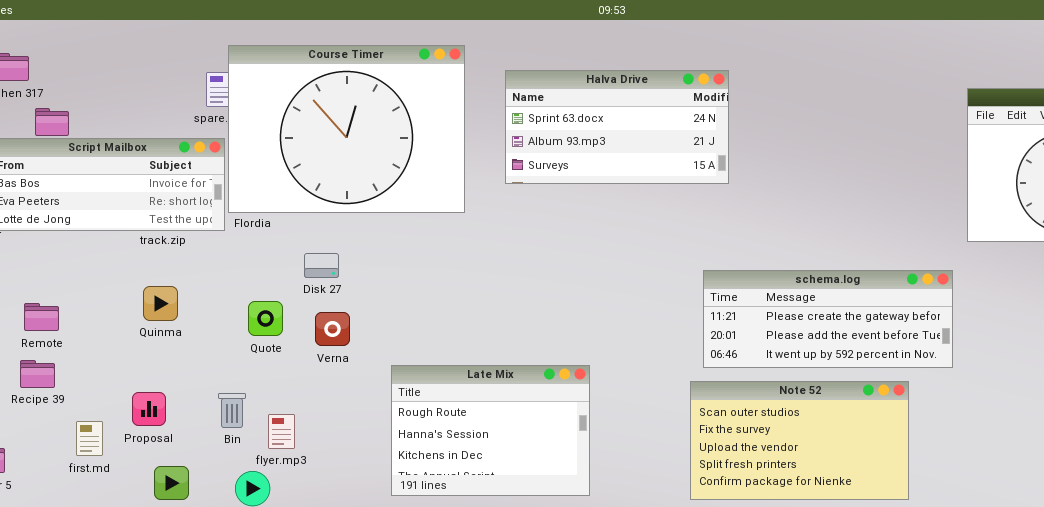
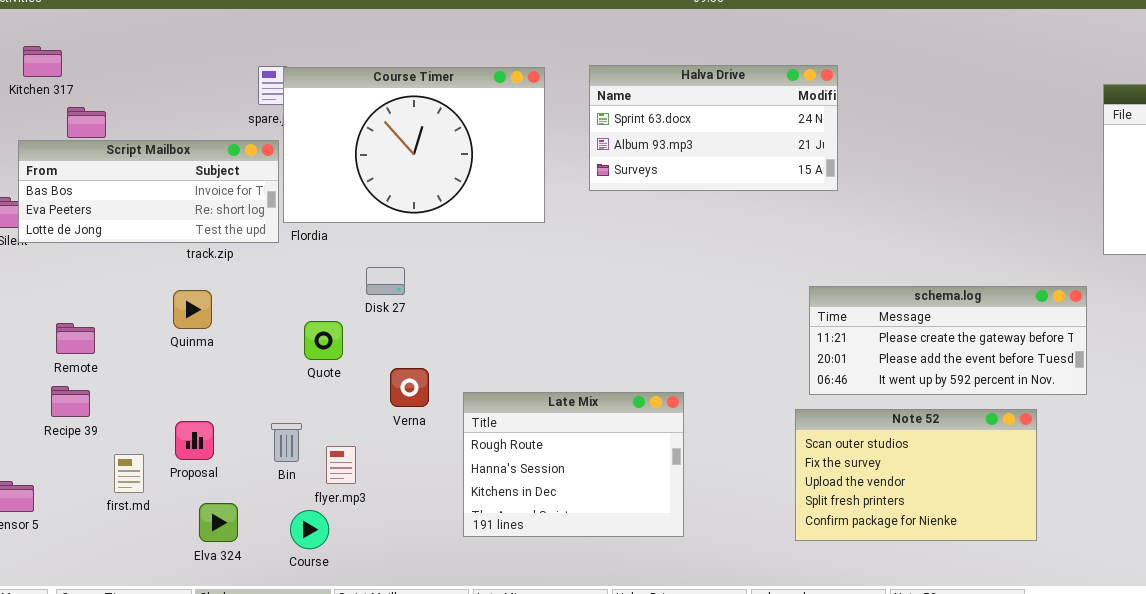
Course Timer: [228,45,465,213] -> [283,67,545,223], resized
Quinma: [143,286,178,321] -> [173,290,212,329], moved
Verna: [315,312,350,346] -> [390,368,429,407], moved

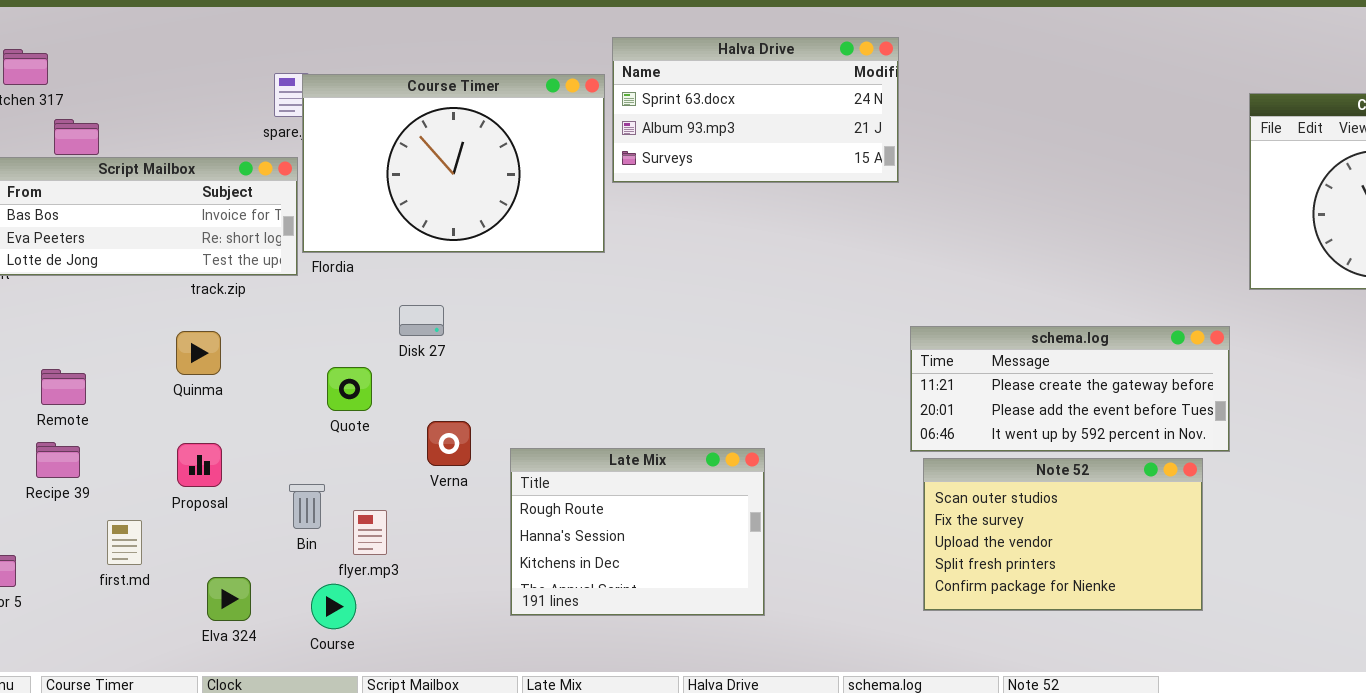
Halva Drive: [589,65,838,191] -> [612,37,899,183], moved
Note 52: [795,409,1037,541] -> [923,458,1203,611], moved
Proposal: [175,421,214,460] -> [177,443,222,487], moved

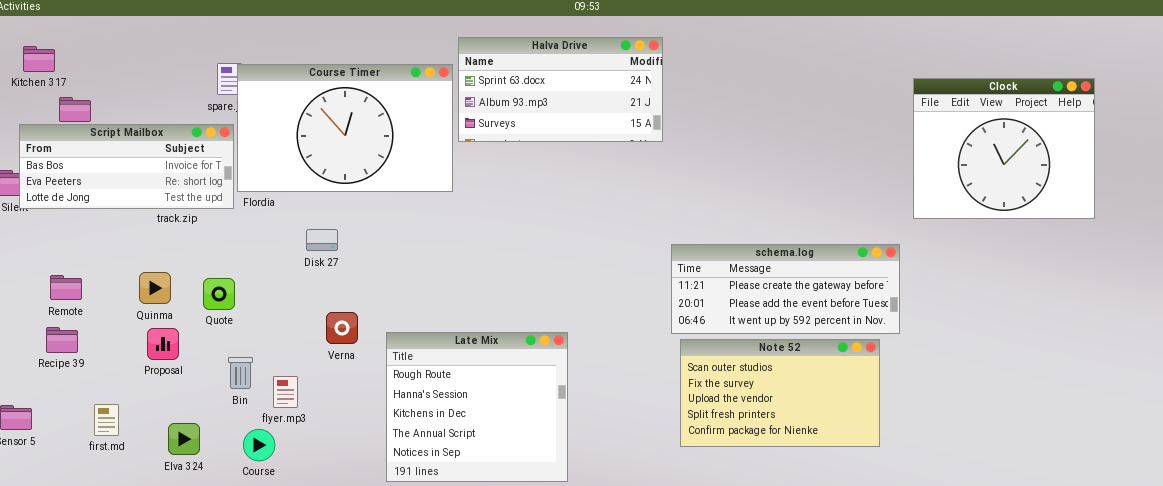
Quinma: [176,331,221,375] -> [139,272,171,304], moved
Quote: [327,367,372,411] -> [203,278,235,310], moved
Late Mix: [510,448,765,616] -> [386,332,568,482], resized
first.md: [107,520,142,565] -> [94,404,119,436], moved

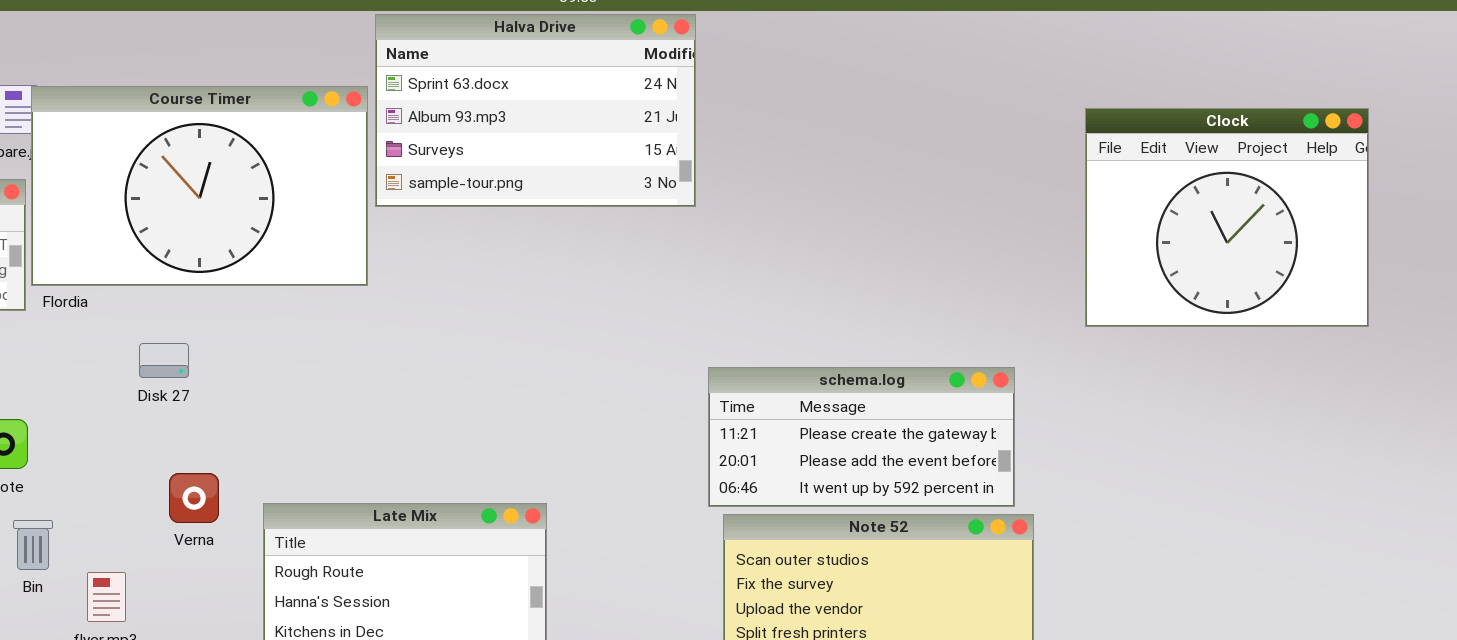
Halva Drive: [458,37,663,142] -> [375,14,696,207], resized
schema.log: [671,244,900,334] -> [708,367,1015,507], resized
Bin: [228,357,253,389] -> [13,520,53,570], moved

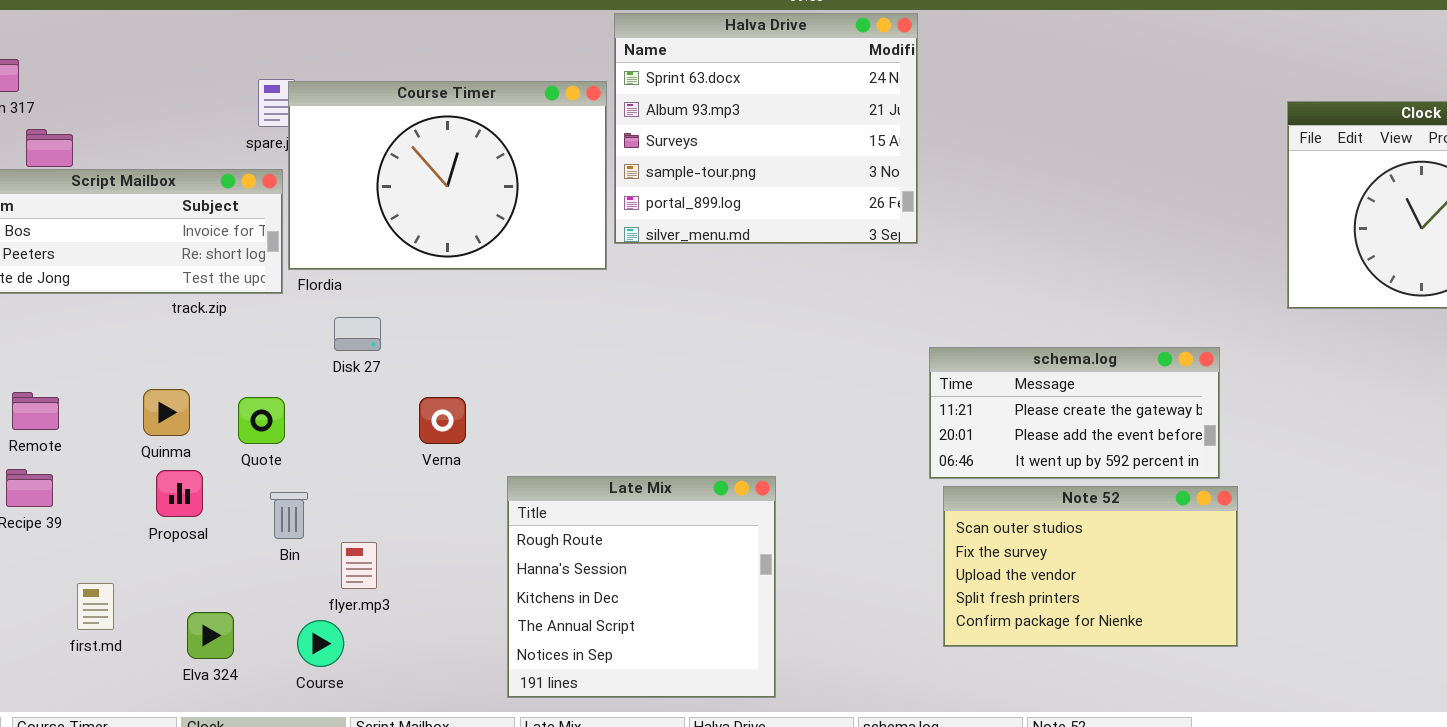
Halva Drive: [375,14,696,207] -> [614,13,918,244], resized
Disk 27: [139,343,189,378] -> [334,317,381,351], moved
Verna: [169,473,219,523] -> [419,397,466,444], moved

